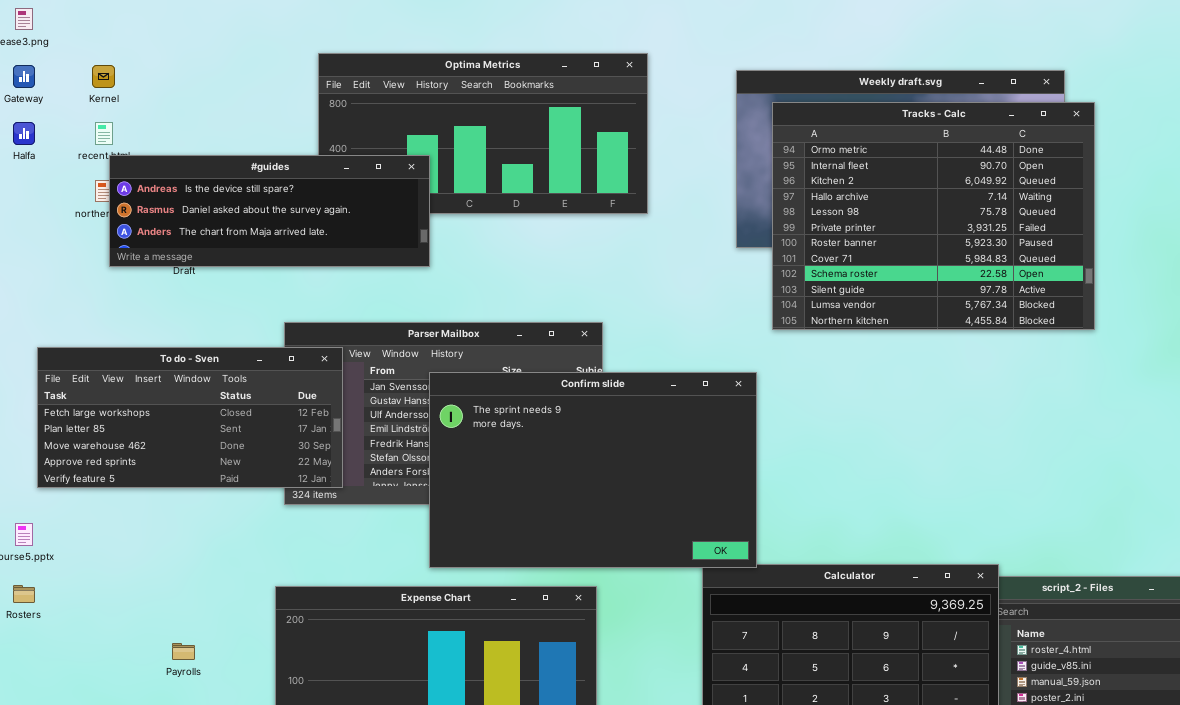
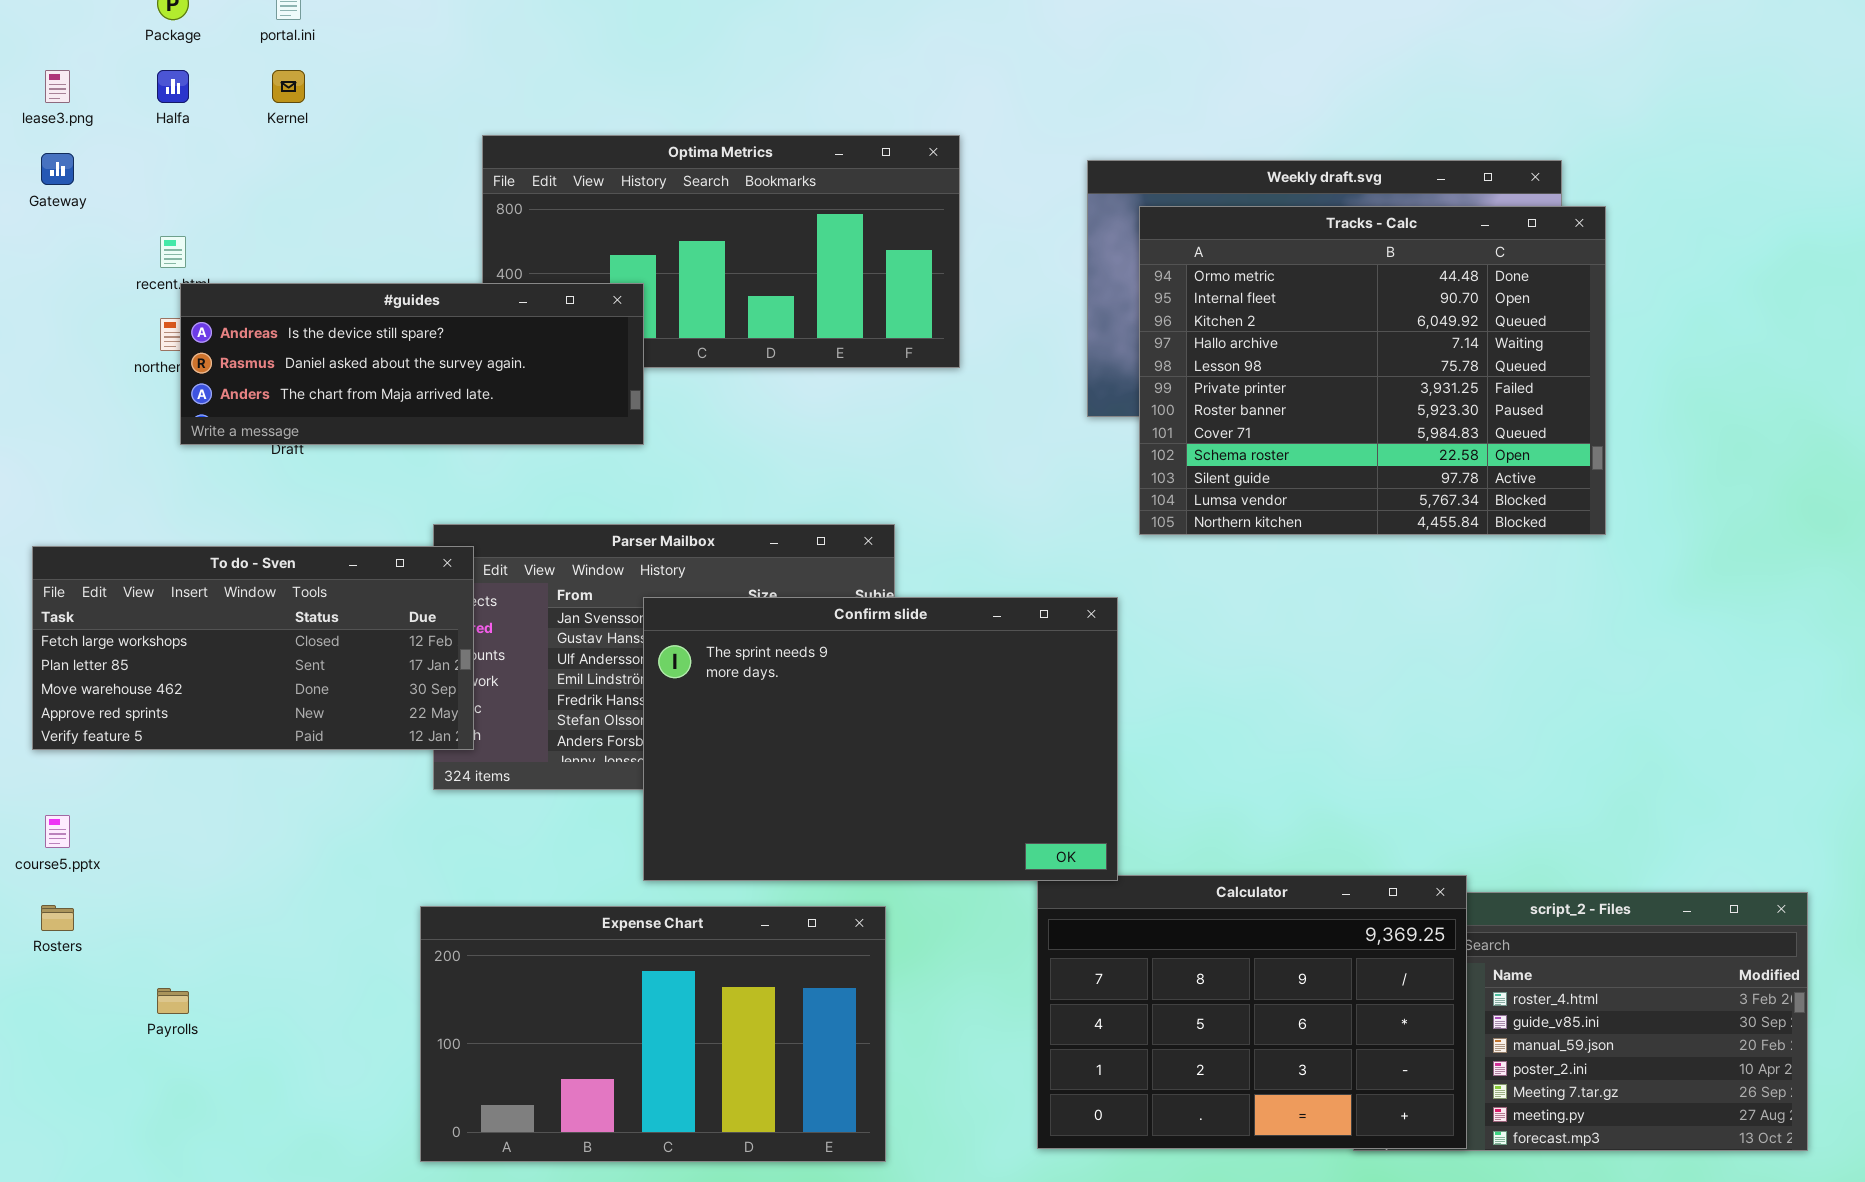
Kernel: [92,65,115,88] -> [272,70,305,103], moved
Halfa: [13,122,35,145] -> [157,70,189,103], moved
To do - Sven: [37,347,343,488] -> [32,546,474,750], moved
Payrolls: [172,643,195,660] -> [157,988,189,1014], moved

